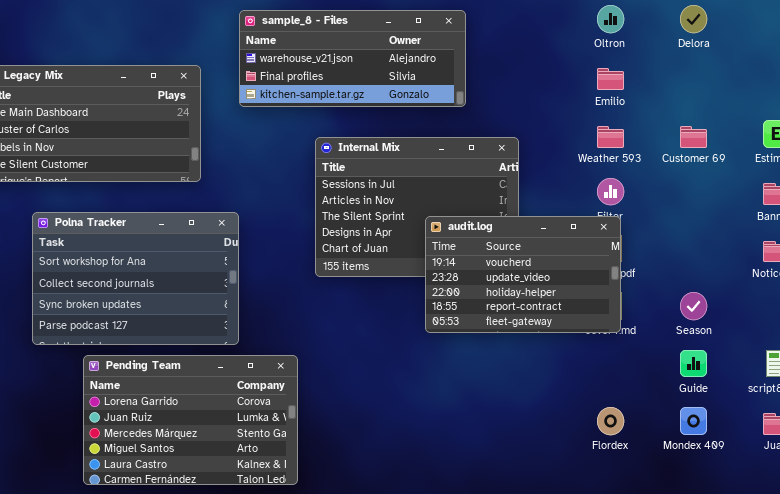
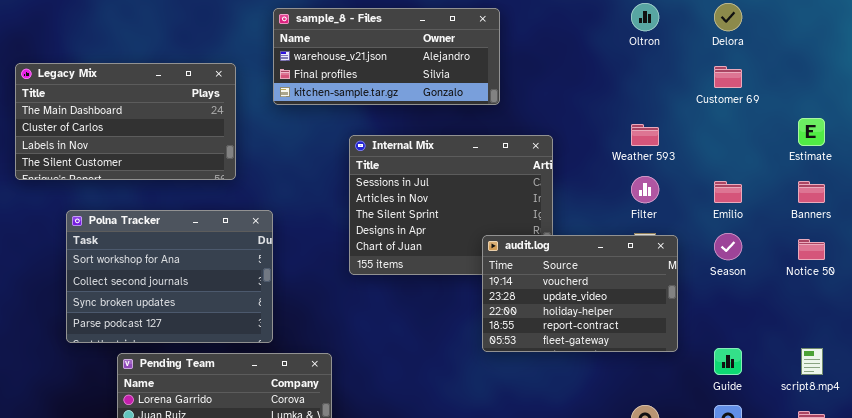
Emilio: [597,68,624,90] -> [714,181,742,203], moved
Customer 69: [680,126,707,148] -> [714,66,742,88], moved
audit.log: [425,216,621,333] -> [482,235,678,352], moved
Season: [680,292,707,320] -> [714,233,742,260], moved

